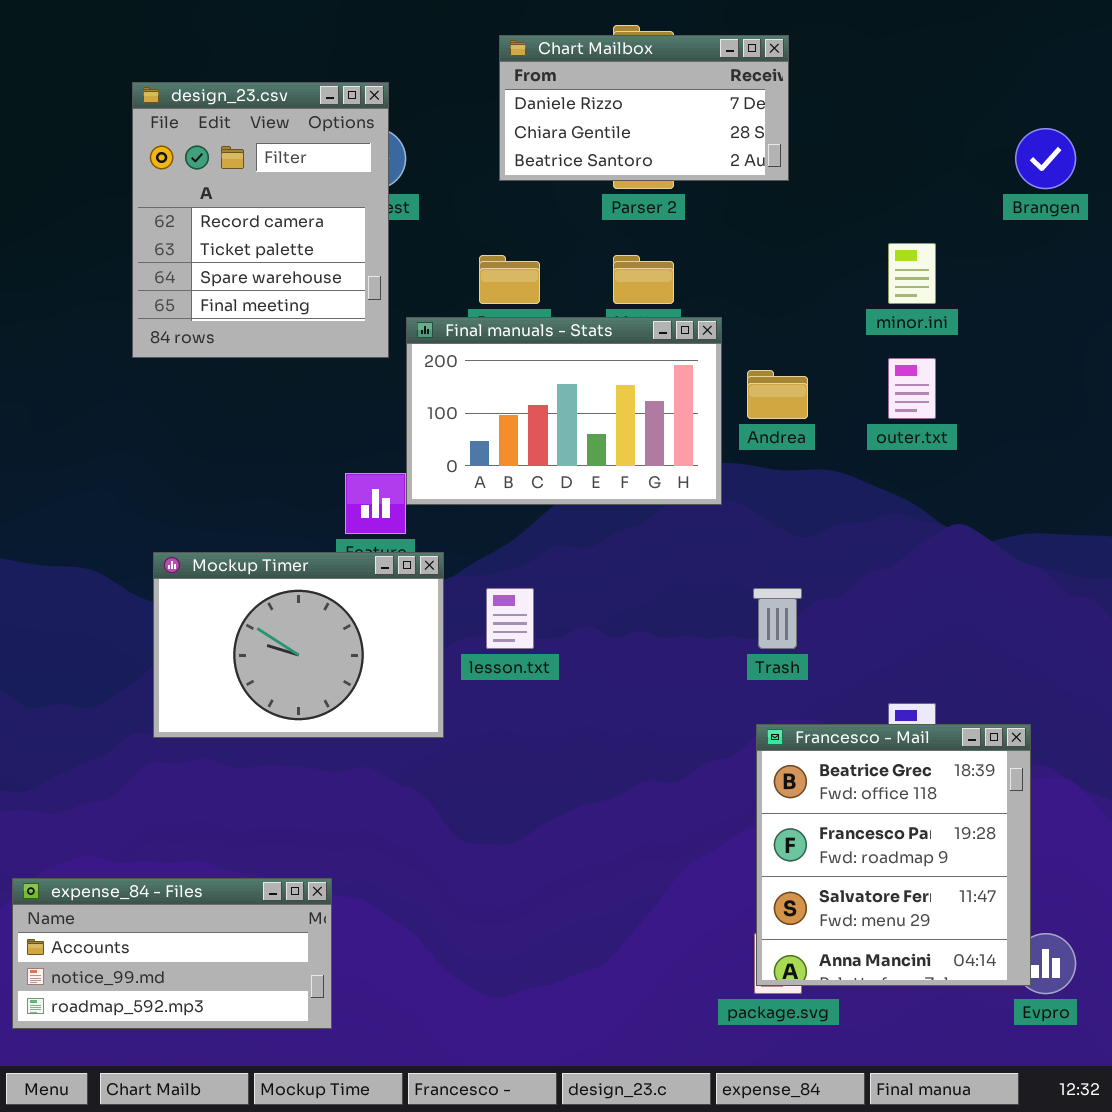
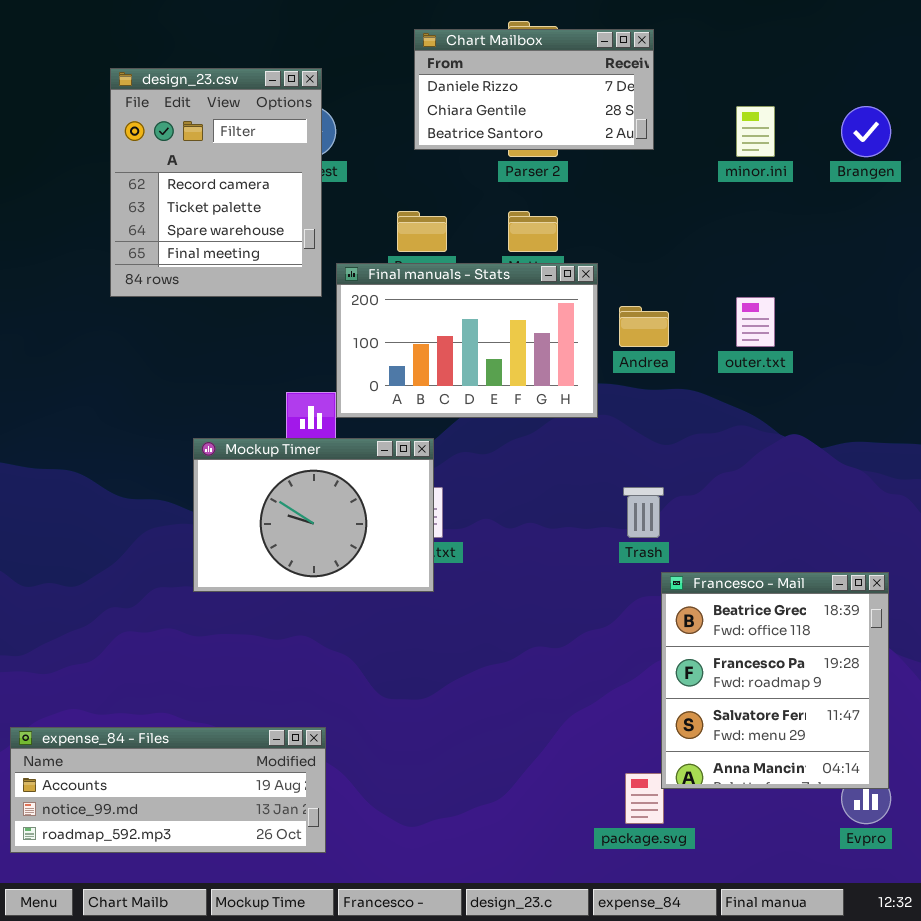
minor.ini: [888,243,936,304] -> [736,106,775,157], moved
Mockup Timer: [153,552,444,738] -> [193,438,434,592], moved
Francesco - Mail: [756,724,1031,986] -> [661,572,889,789], moved
expense_84 - Files: [12,878,332,1029] -> [10,727,326,853], resized

